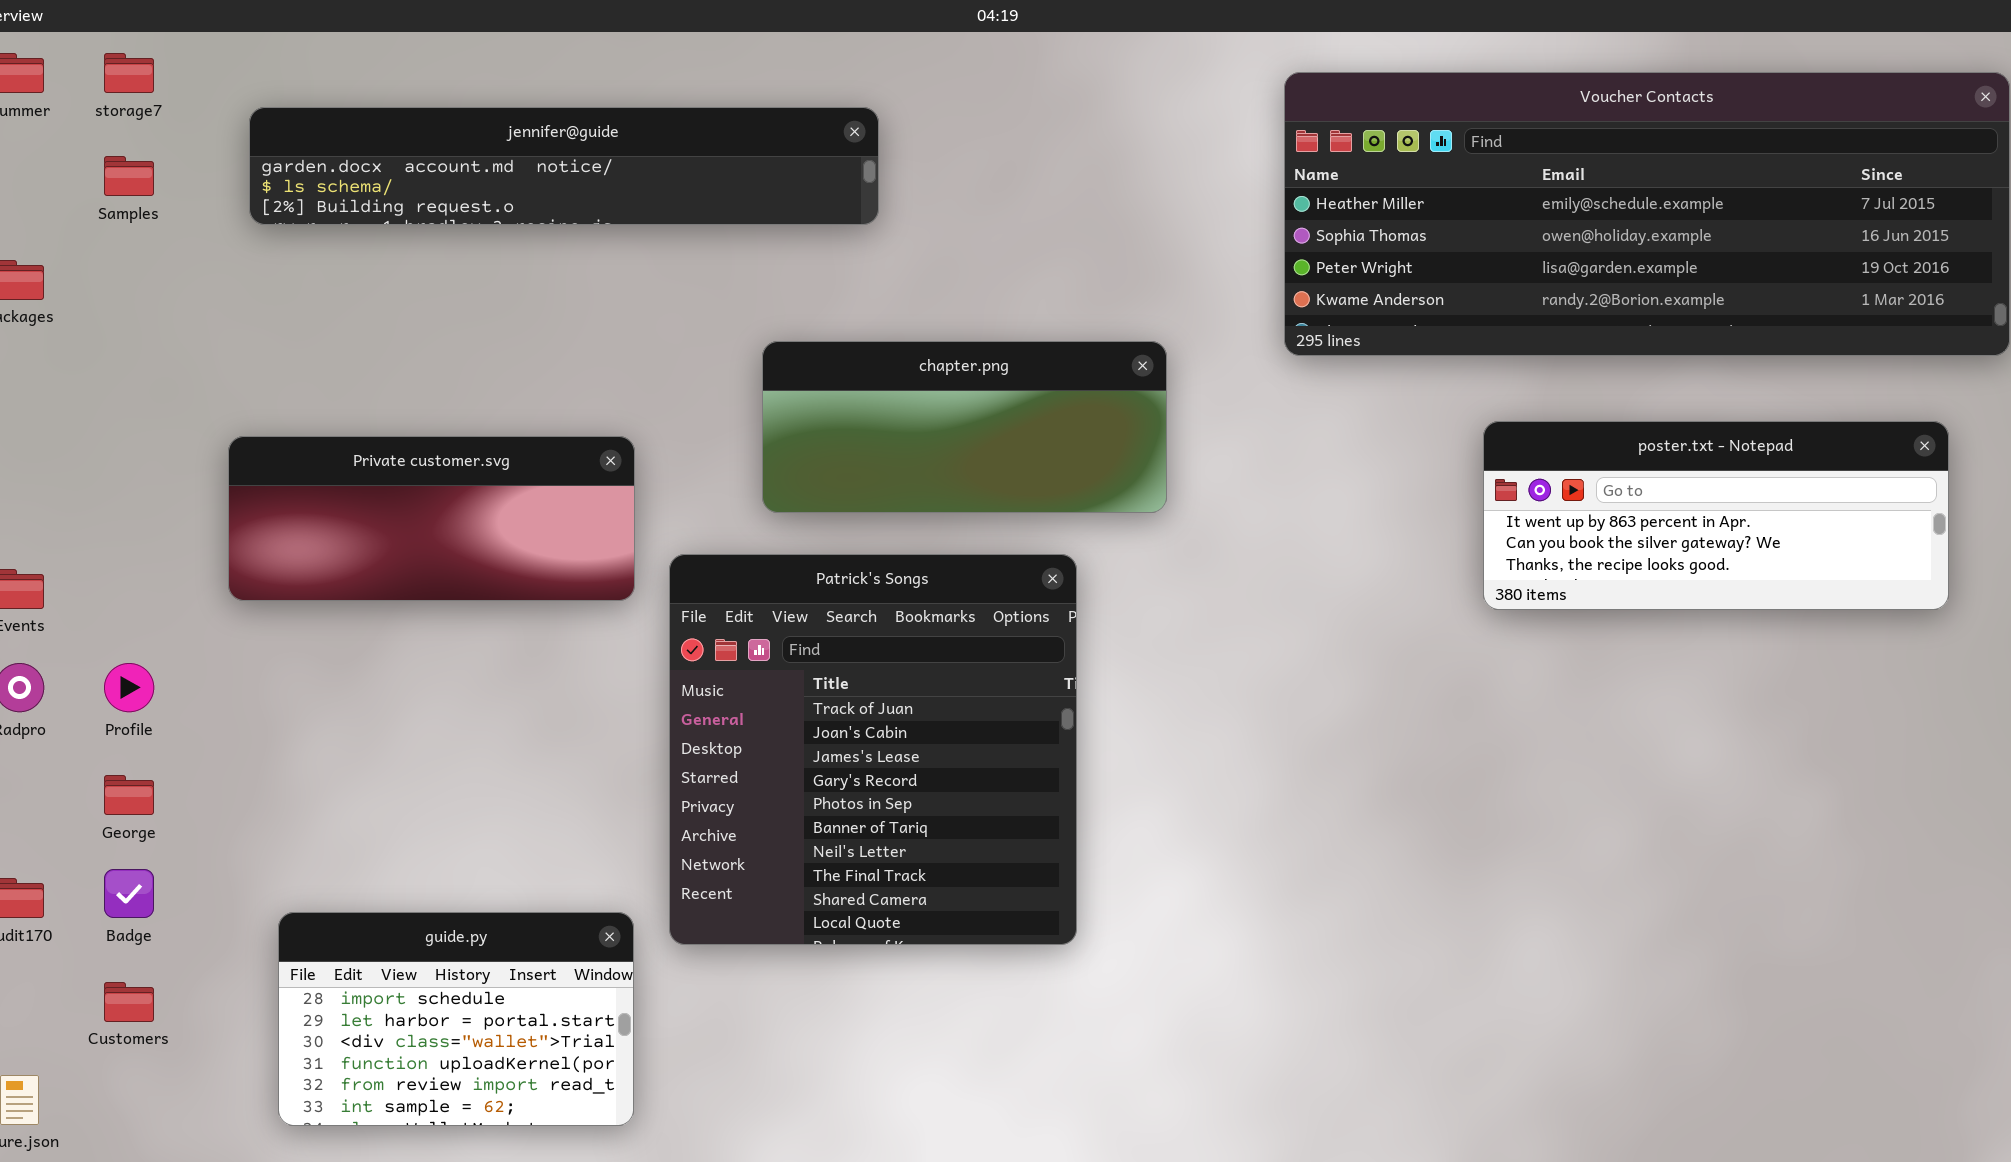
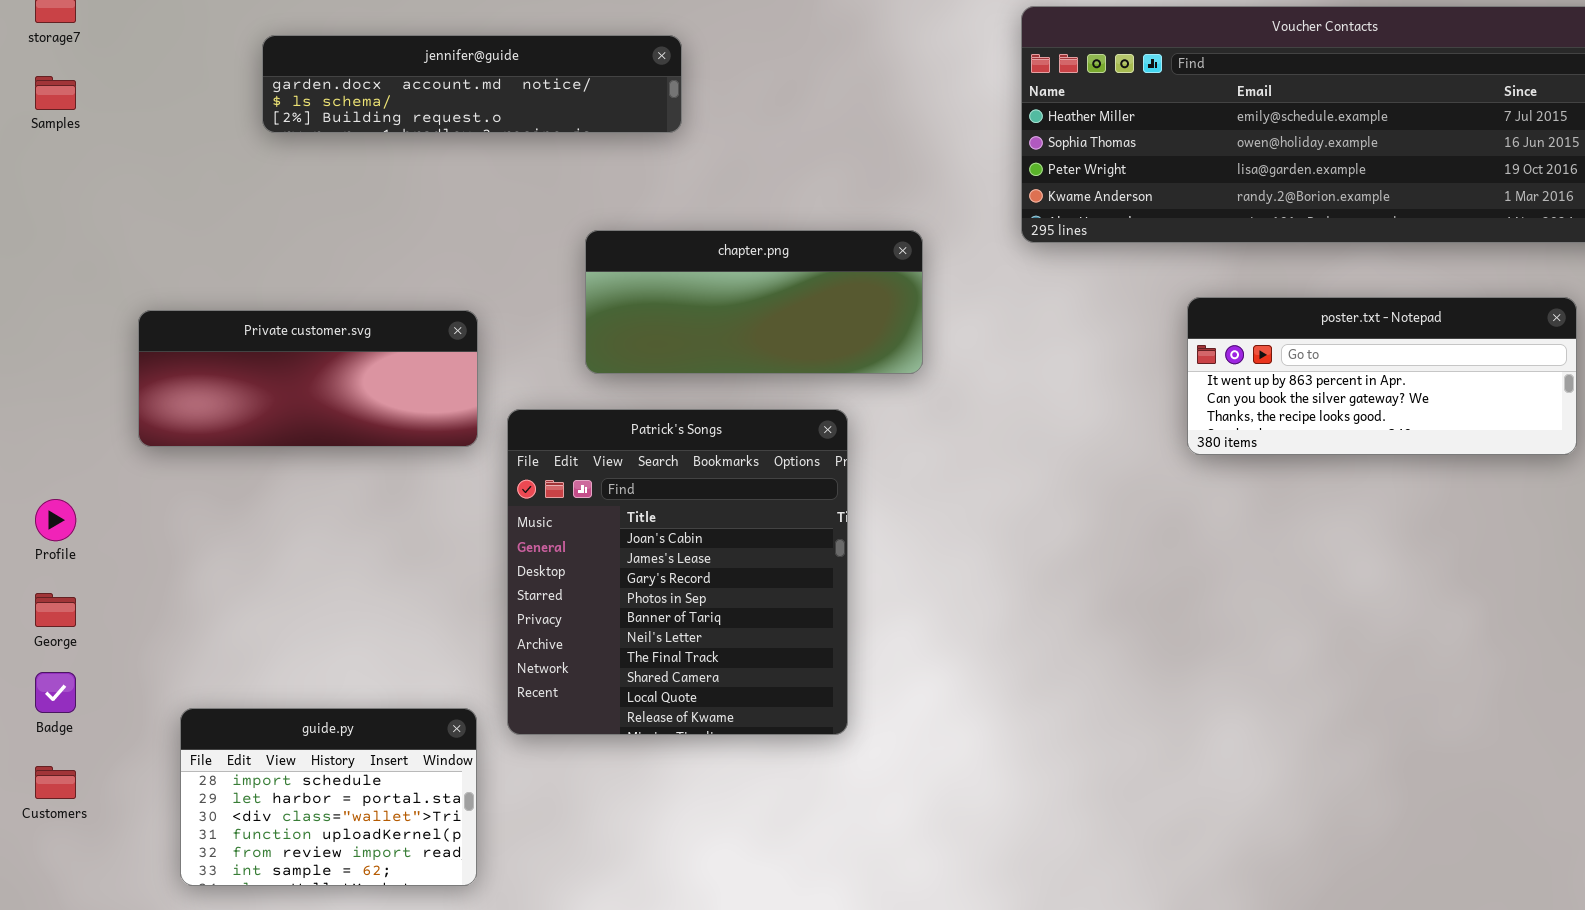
jennifer@guide: [249,107,879,225] -> [262,35,682,133], resized
Patrick's Songs: [669,554,1077,945] -> [507,409,848,735], scrolled down 1 row

